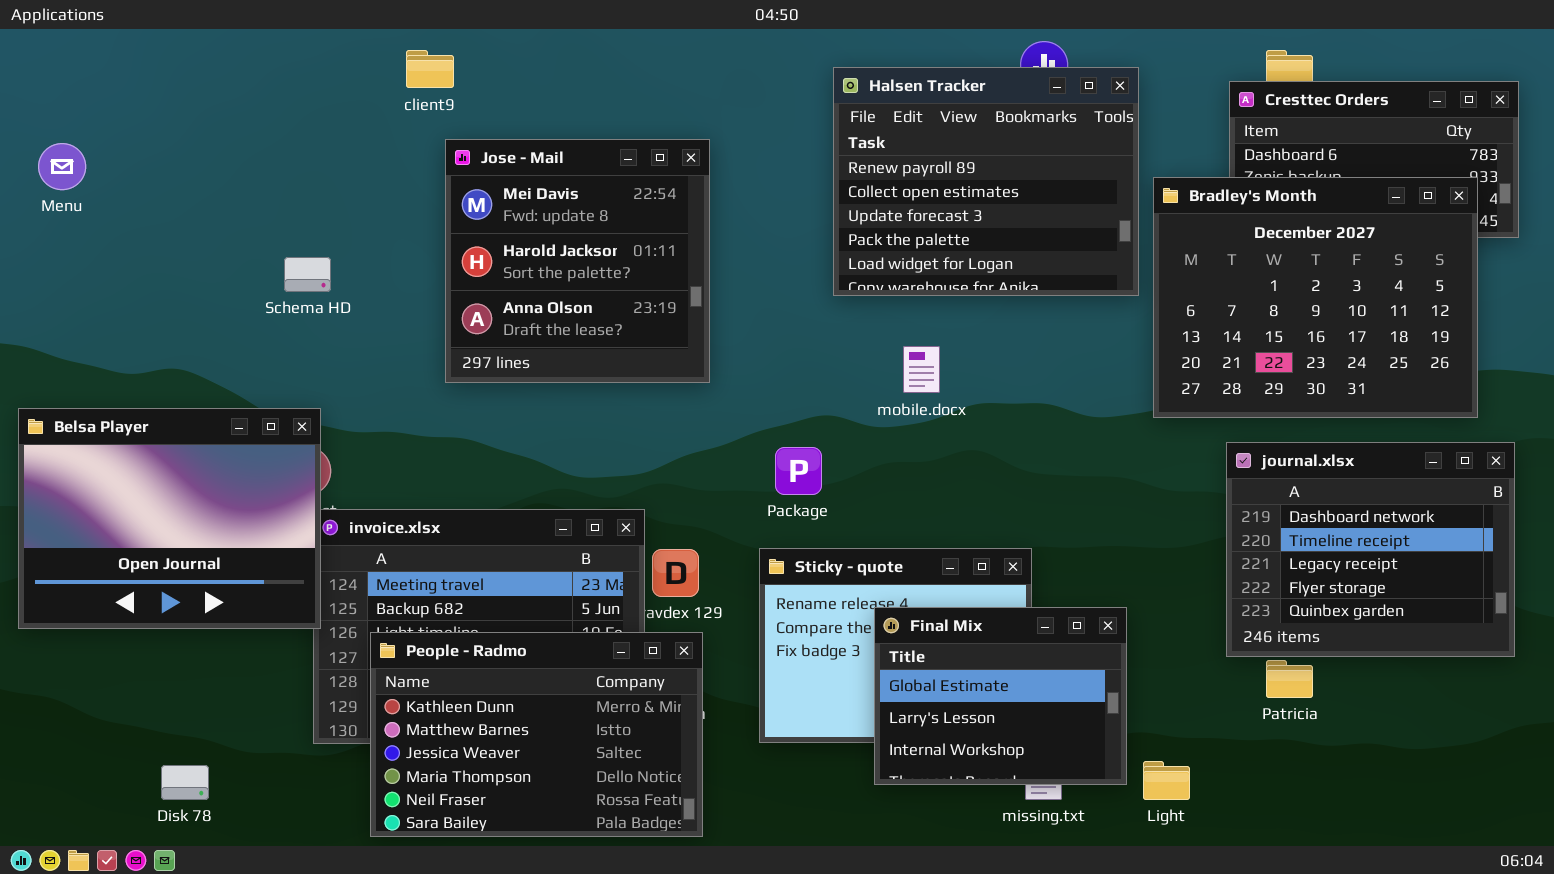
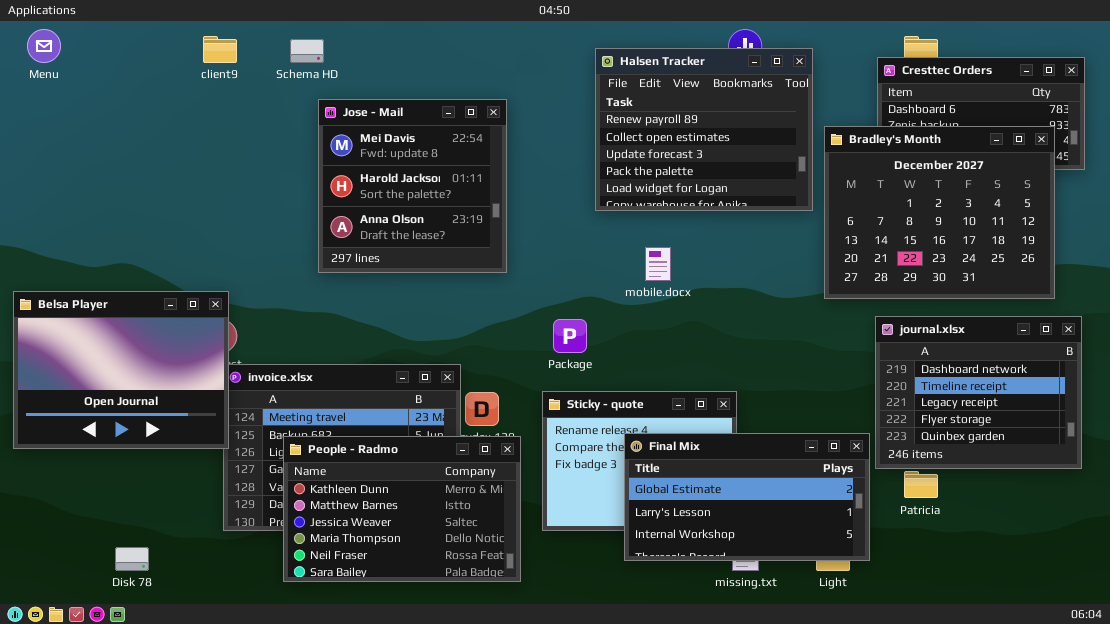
client9: [406,50,454,88] -> [203,36,237,63], moved
Menu: [38,143,86,190] -> [27,29,61,63], moved
Schema HD: [284,257,331,292] -> [290,39,324,63], moved
Final Mix: [874,607,1127,785] -> [624,433,870,561], resized
People - Radmo: [370,632,703,837] -> [283,436,521,582], moved

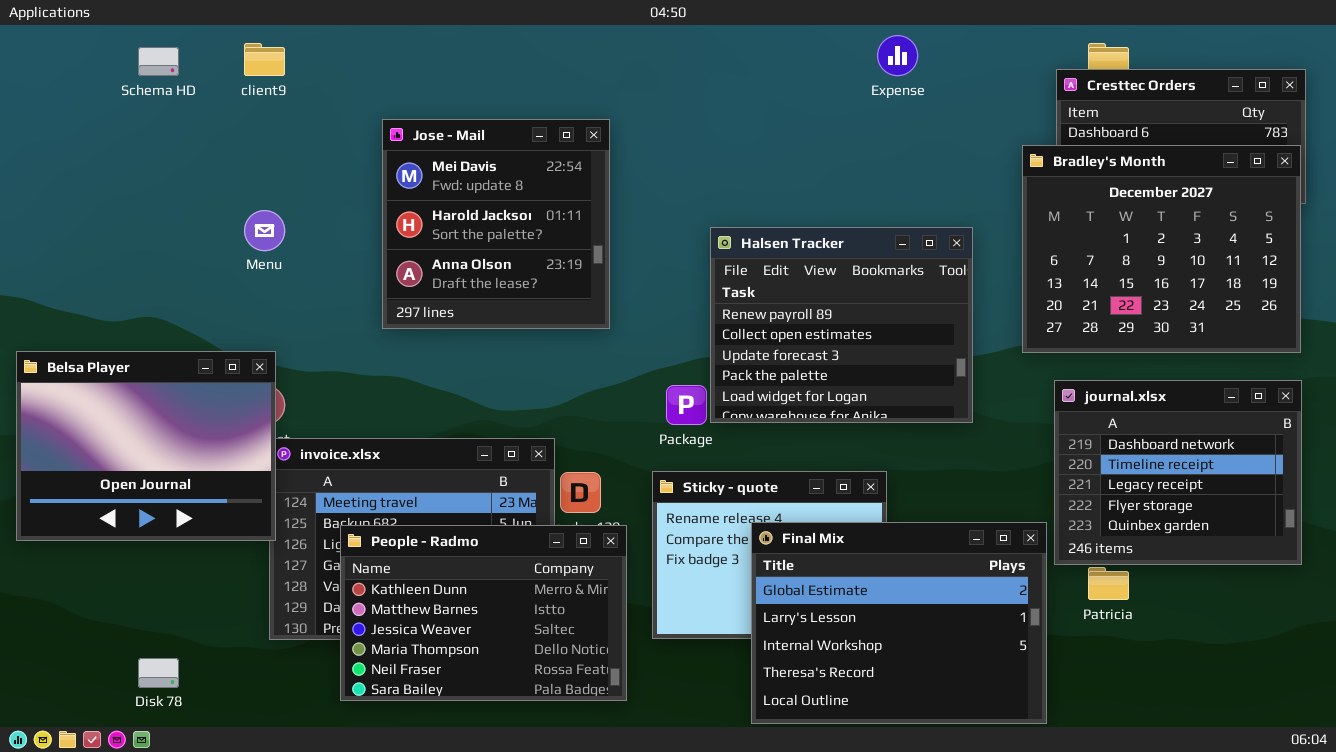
Menu: [27,29,61,63] -> [244,210,285,251], moved
Schema HD: [290,39,324,63] -> [138,47,179,76], moved
Halsen Tracker: [595,48,813,211] -> [710,227,973,423], moved
Bradley's Month: [824,126,1055,299] -> [1022,145,1301,353], moved
Final Mix: [624,433,870,561] -> [751,522,1047,724], resized

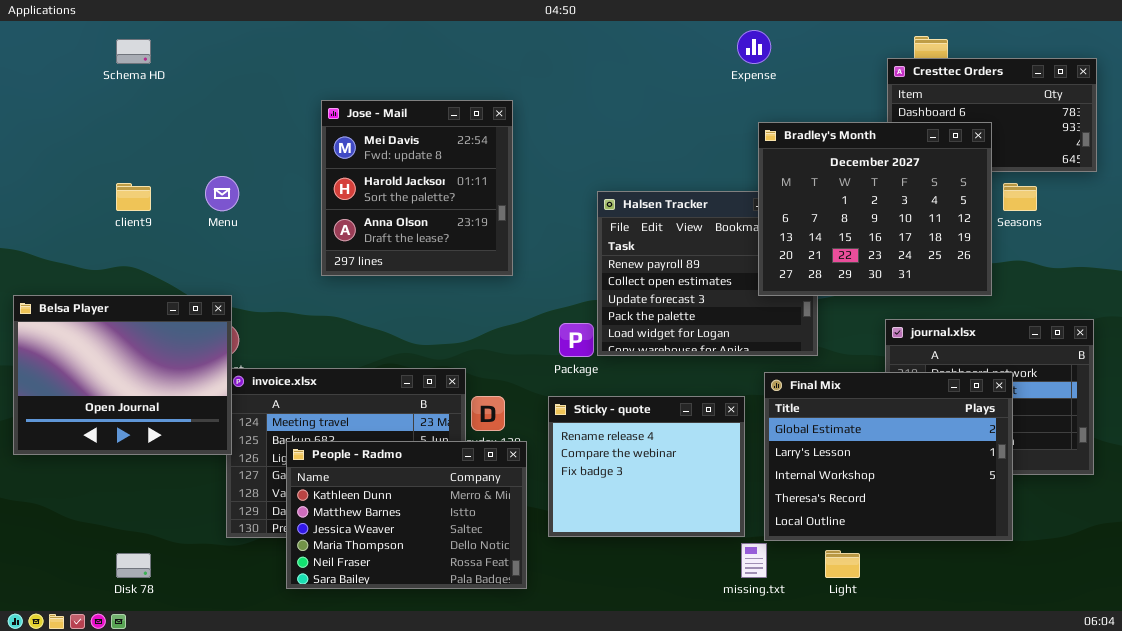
client9: [244,43,285,76] -> [116,183,151,211], moved
Bradley's Month: [1022,145,1301,353] -> [758,122,992,296], moved
Final Mix: [751,522,1047,724] -> [764,372,1013,541], moved

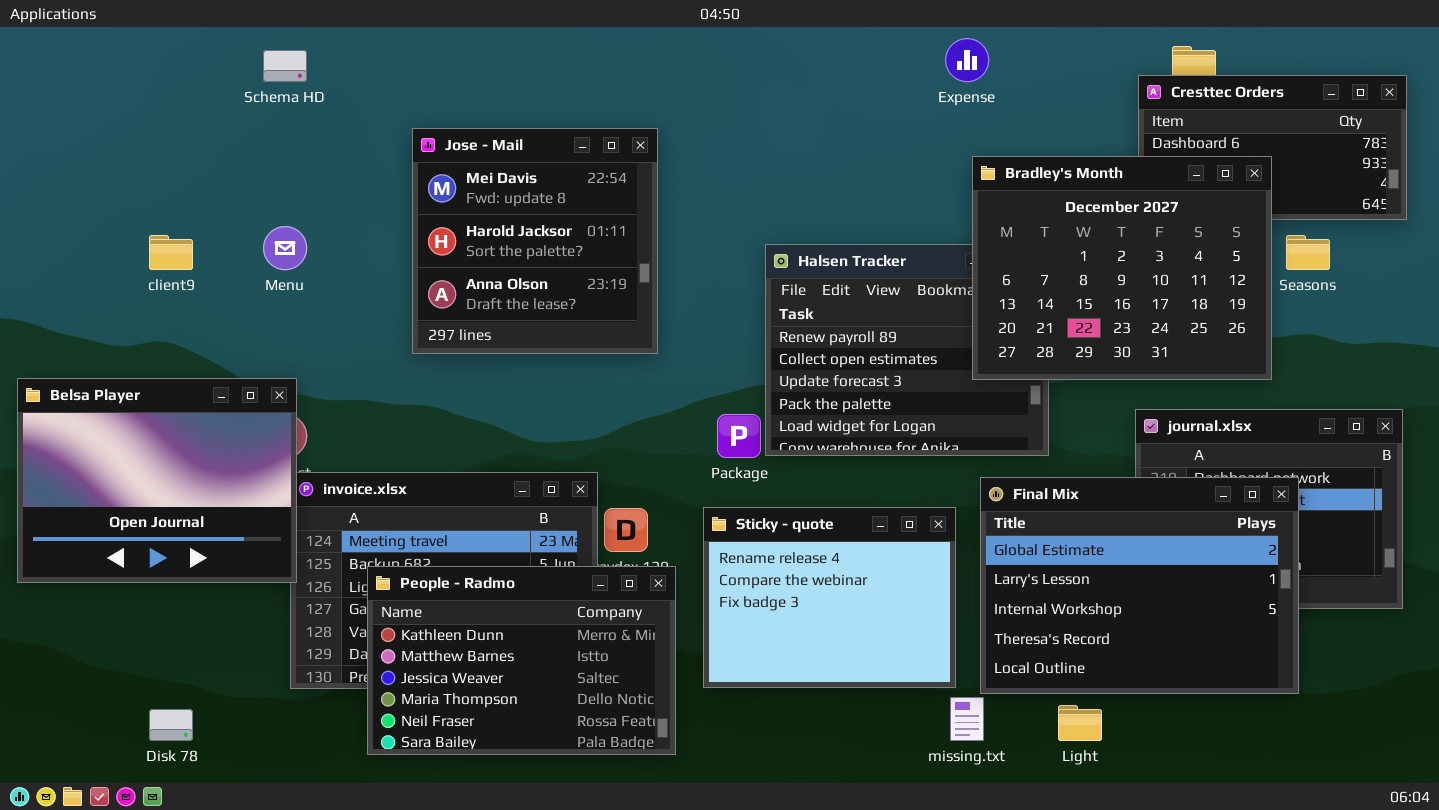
Schema HD: [116,39,151,64] -> [263,50,307,82], moved

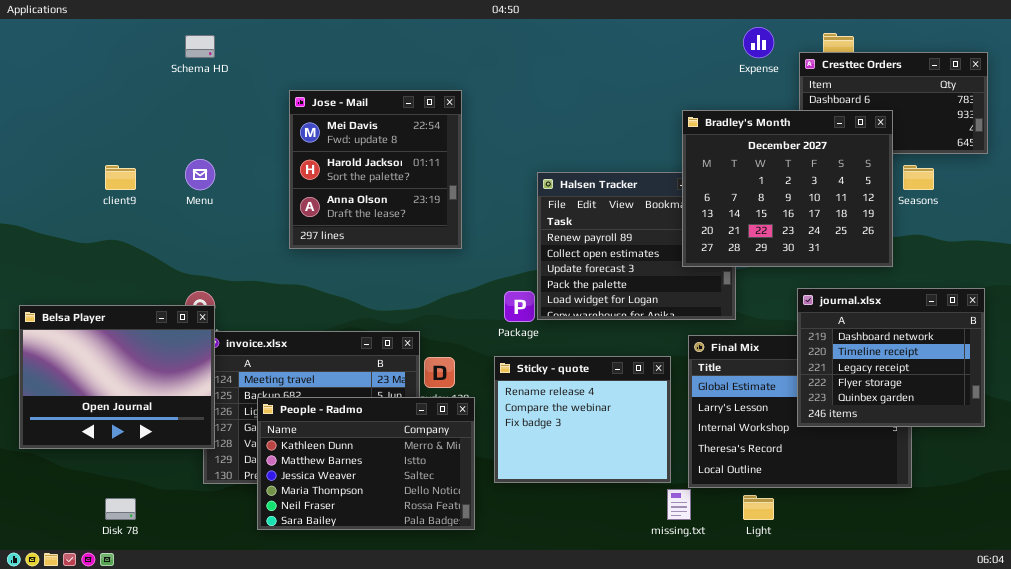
Expense: [945,38,989,82] -> [743,27,774,58], moved
Belsa Player: [17,378,297,583] -> [19,305,215,449], moved
journal.xlsx: [1135,409,1403,609] -> [797,288,985,427], raised

